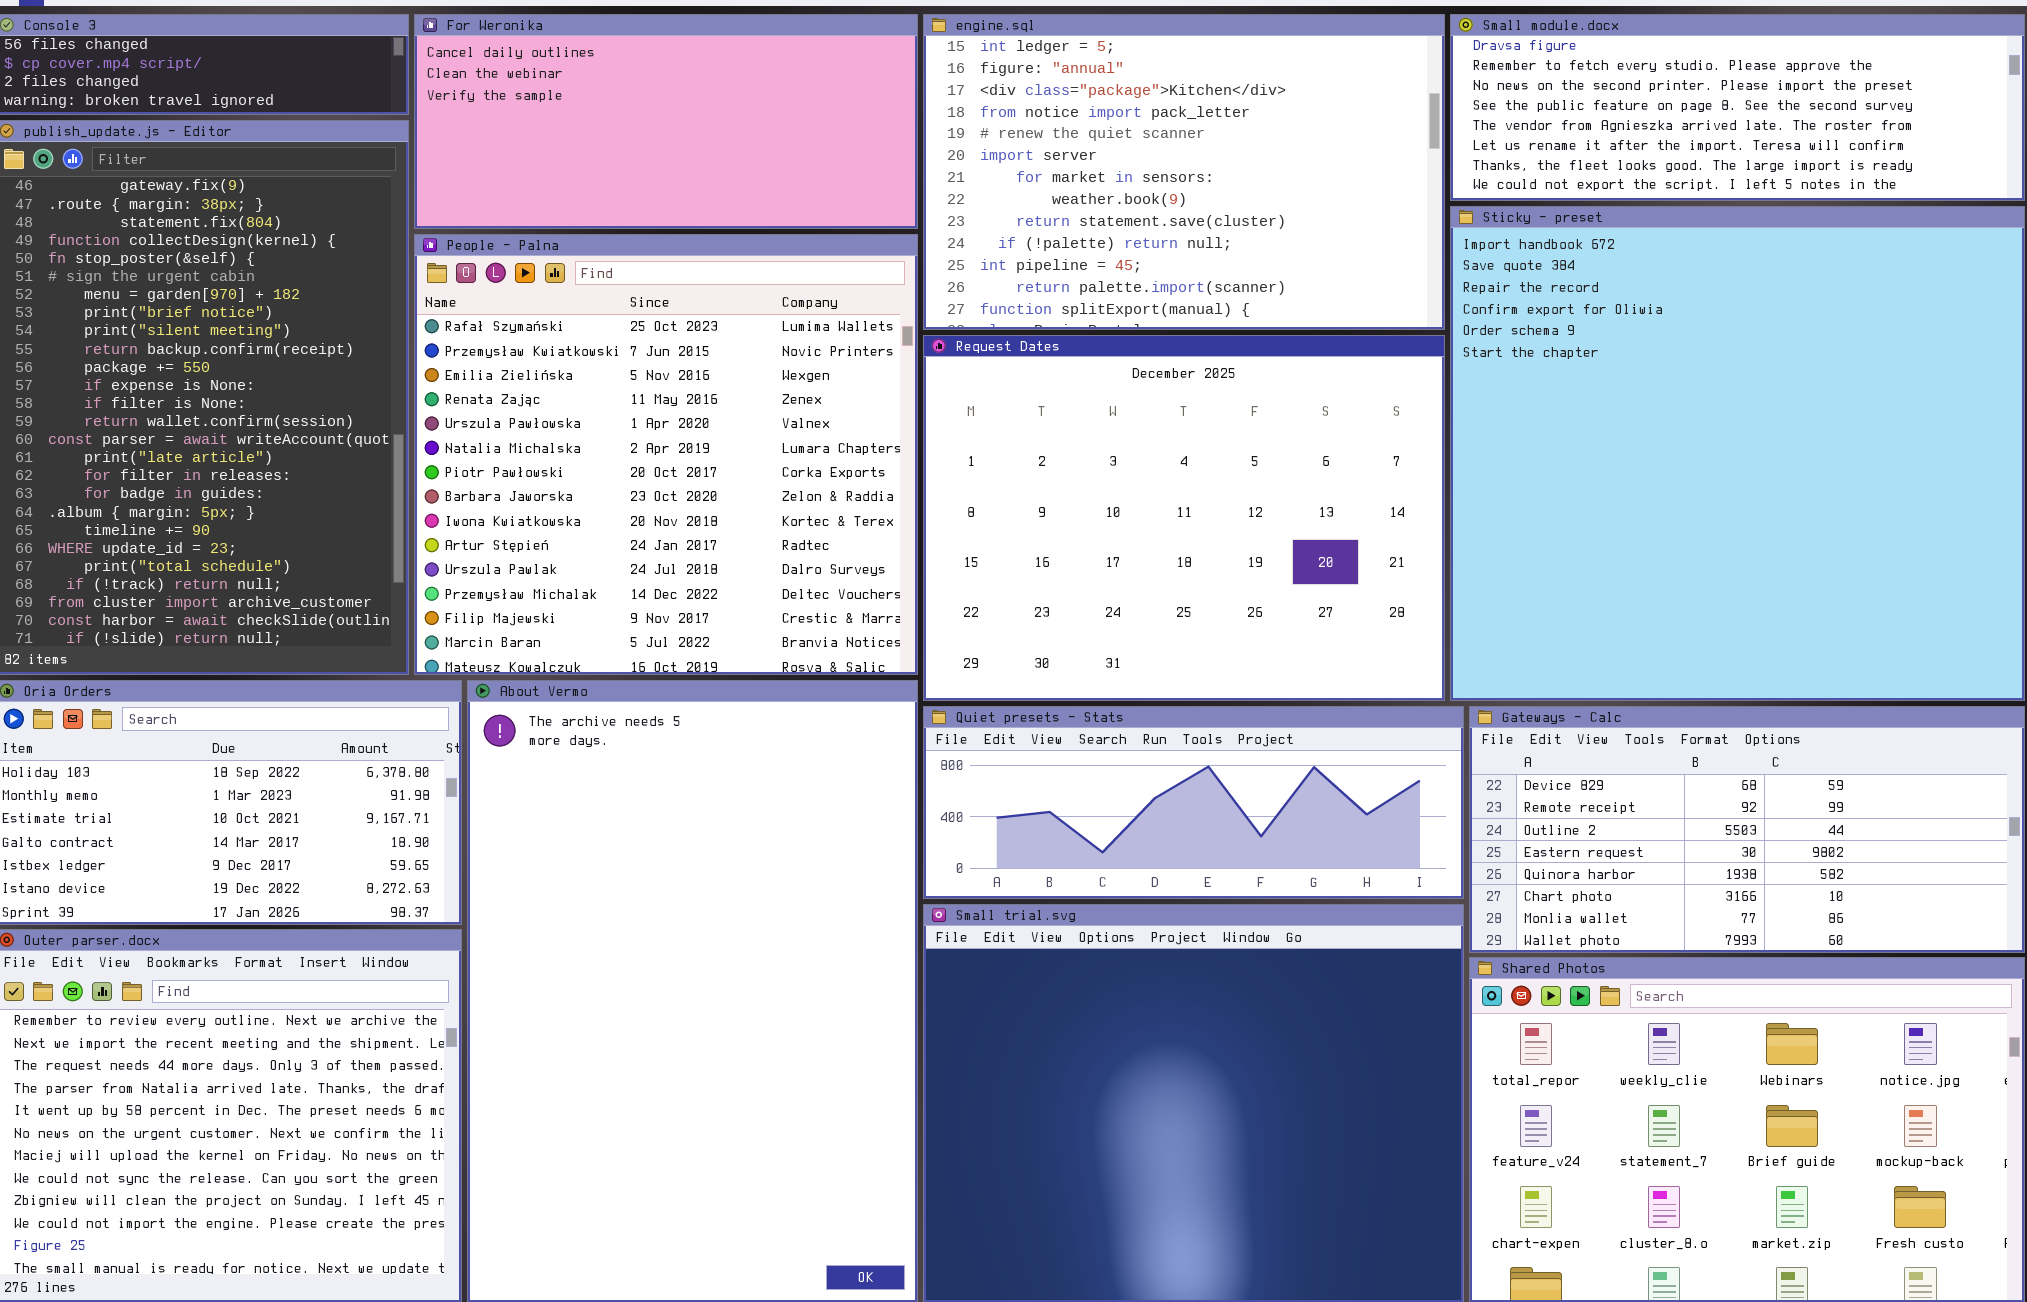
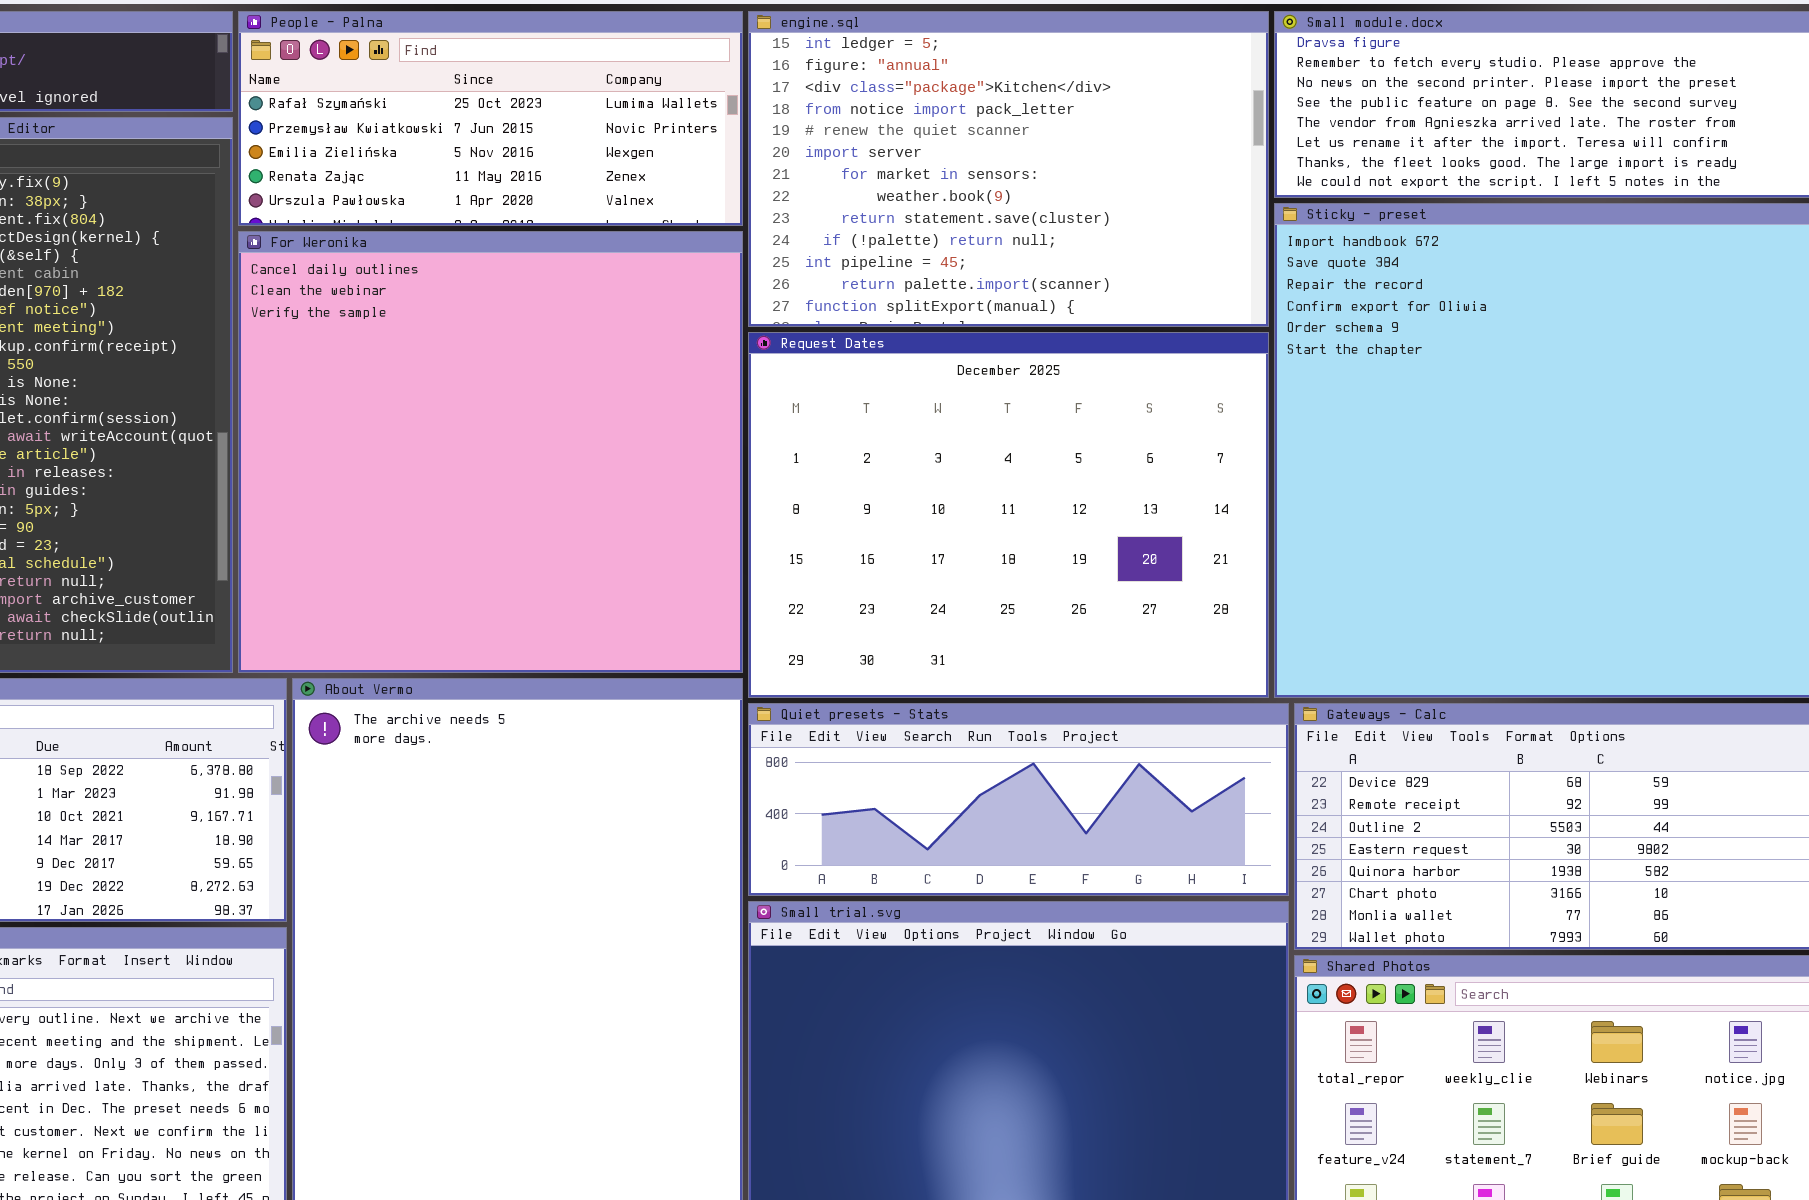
For Weronika: [414,14,918,229] -> [238,231,743,673], moved, resized
People - Palna: [414,234,918,675] -> [238,11,743,226], moved, resized

